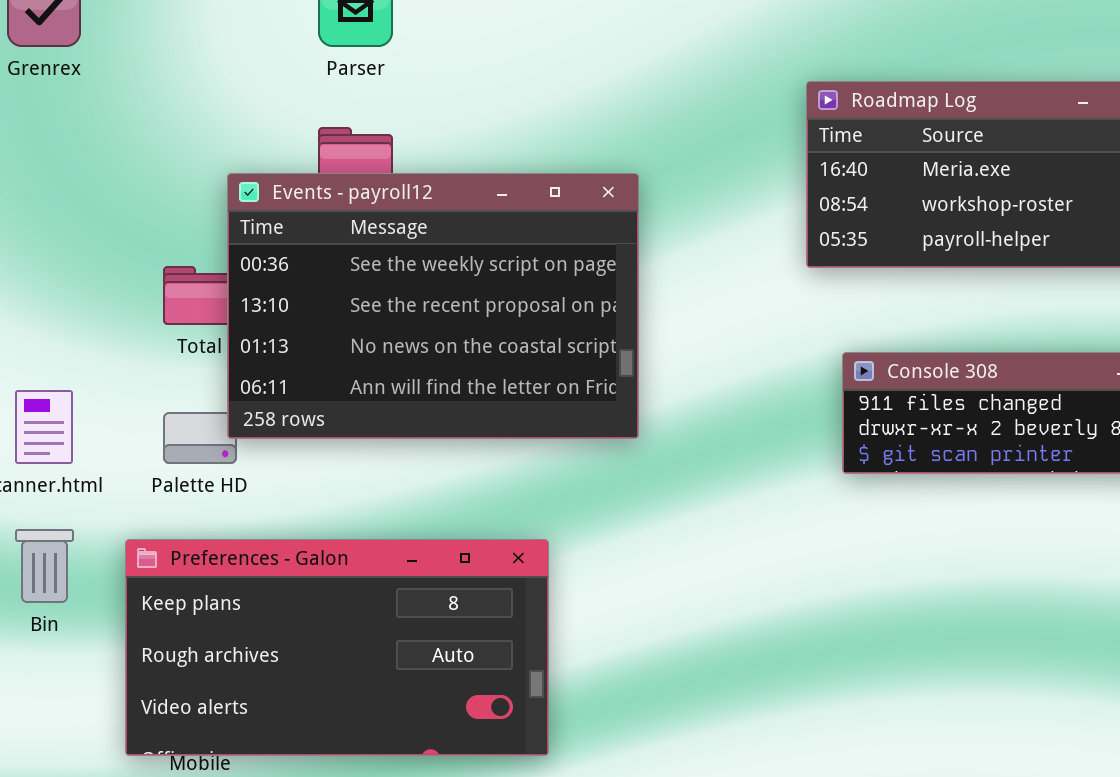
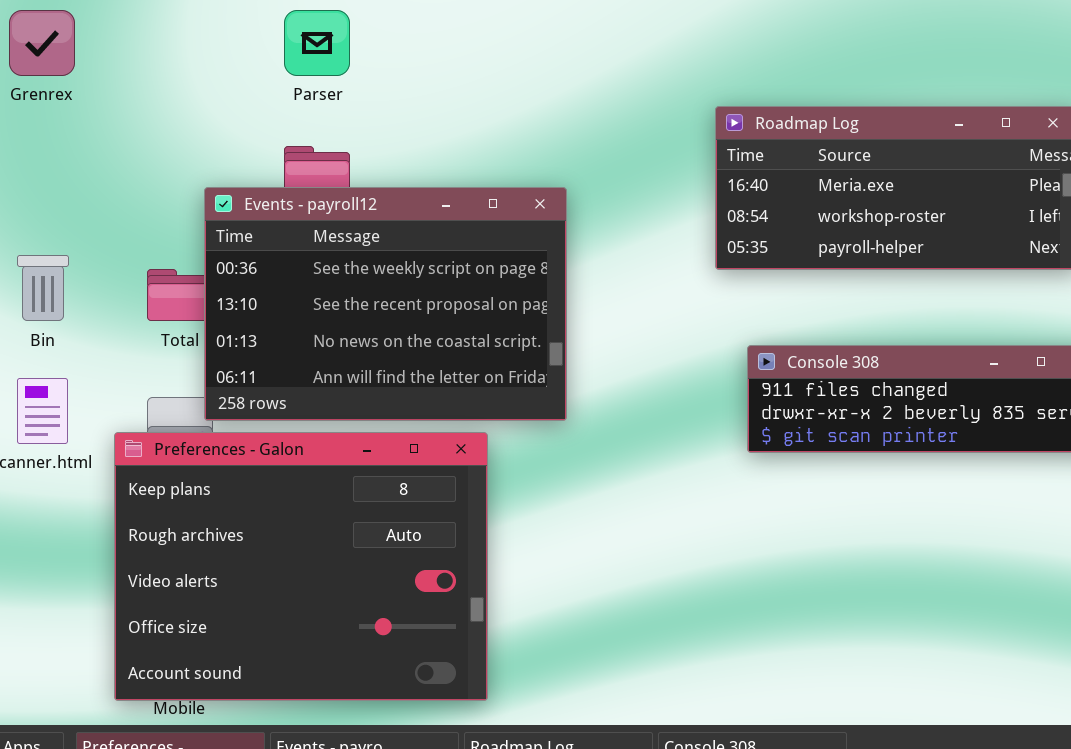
Bin: [15,529,74,603] -> [17,255,69,321], moved
Preferences - Galon: [125,539,549,756] -> [114,432,488,701], resized

